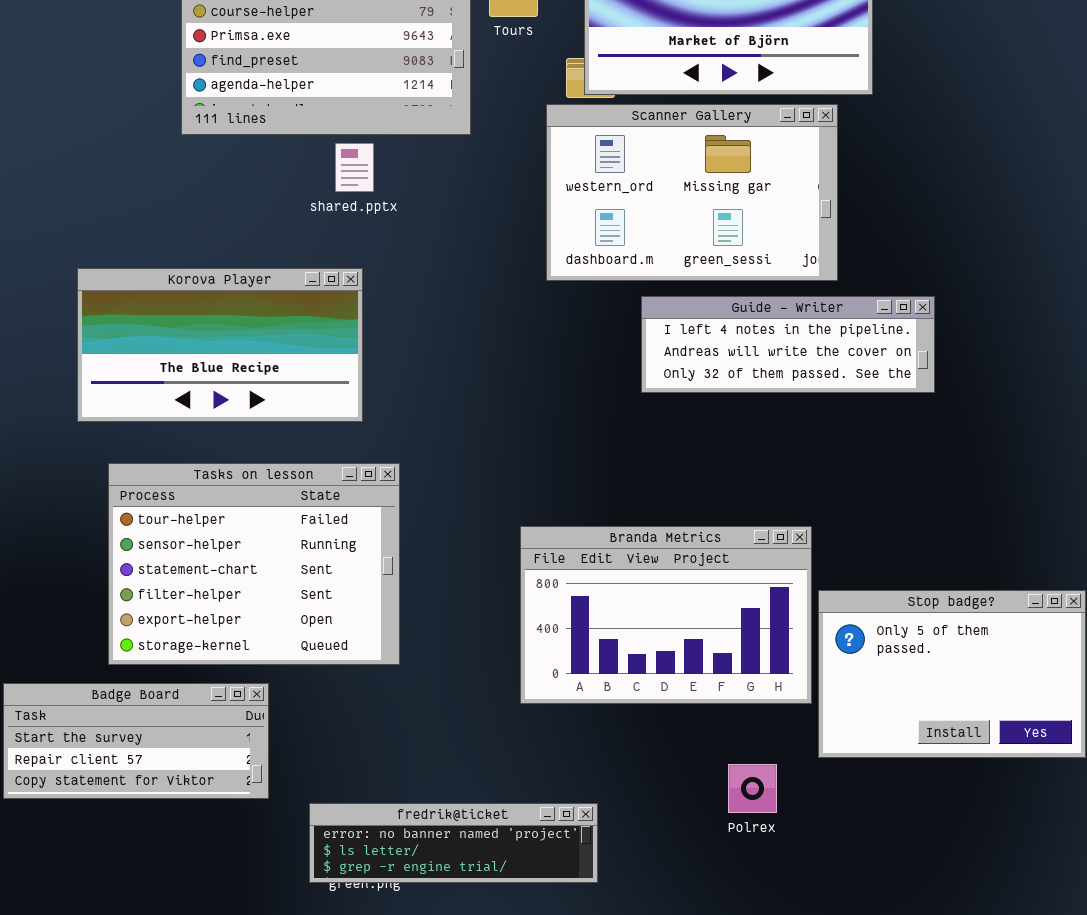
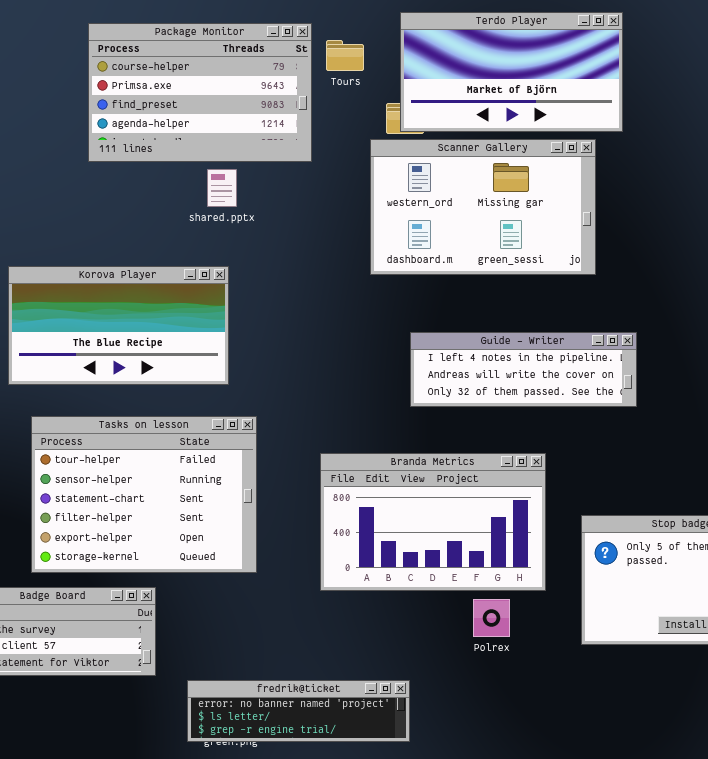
Guide - Writer: [641,296,935,393] -> [410,332,637,407], moved
Branda Metrics: [520,526,812,704] -> [320,453,546,591], moved
Polrex: [728,764,777,813] -> [473,599,510,637], moved

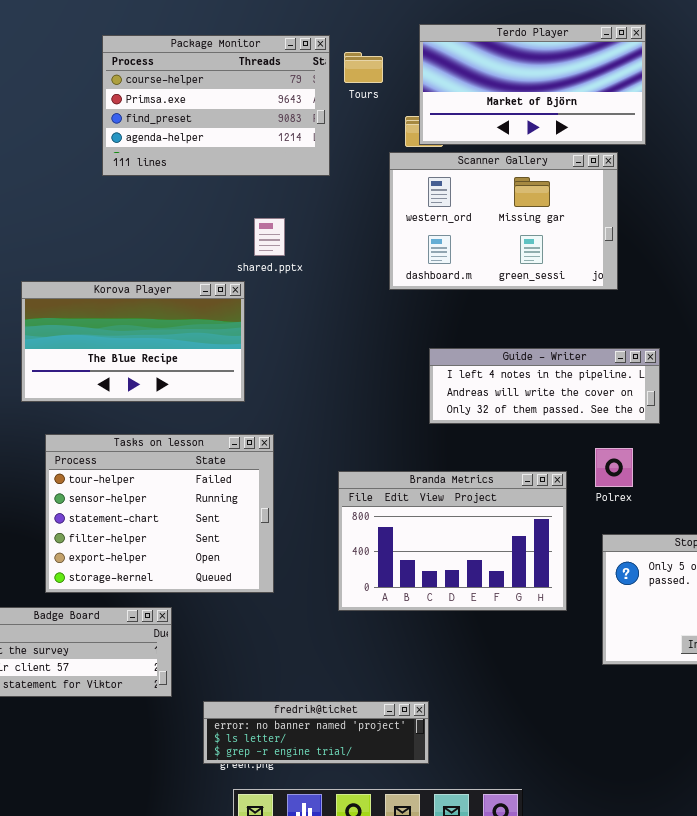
shared.pptx: [207,169,237,207] -> [254,218,285,256], moved
Polrex: [473,599,510,637] -> [595,448,633,487], moved

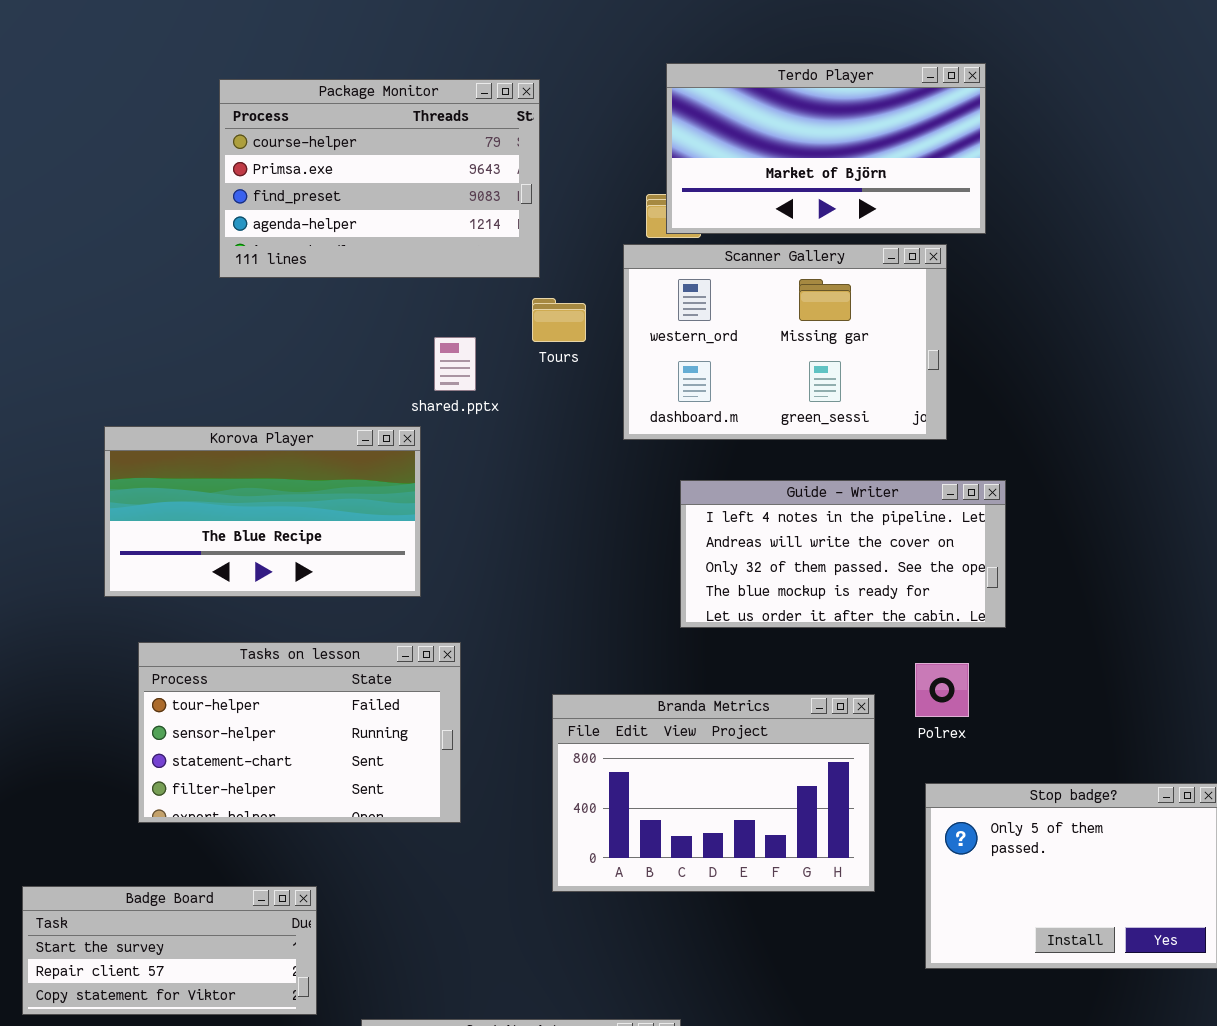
Tours: [344,52,383,83] -> [532,298,586,342], moved
Guide - Writer: [429,348,660,424] -> [680,480,1006,628], resized
Tasks on lesson: [45,434,274,593] -> [138,642,461,823], resized

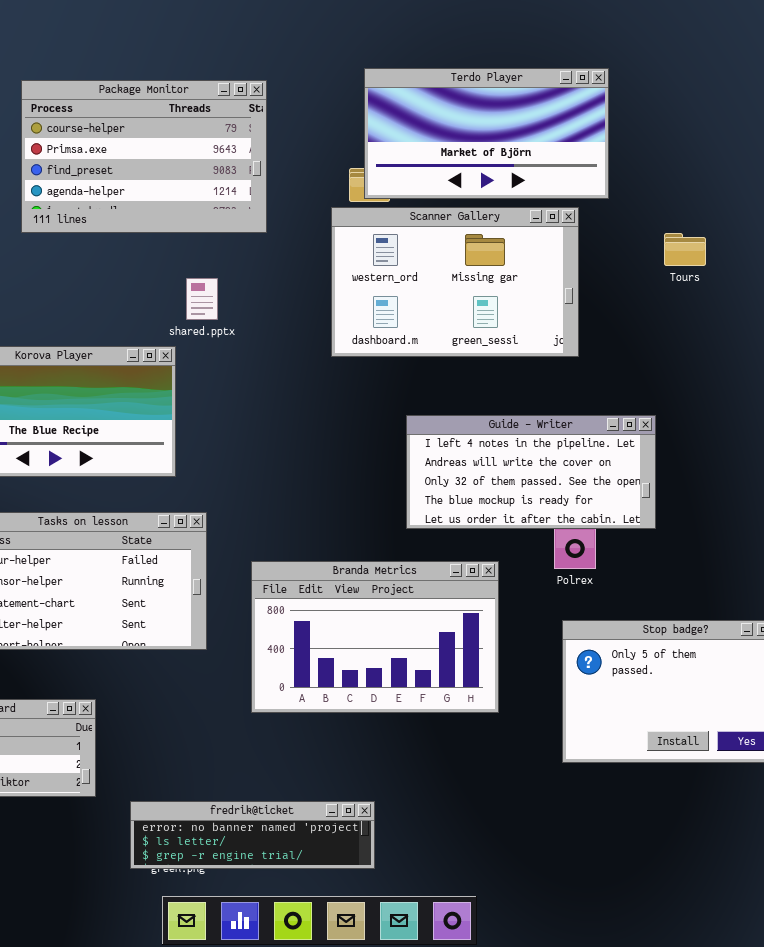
Tours: [532,298,586,342] -> [664,233,706,266], moved
Guide - Writer: [680,480,1006,628] -> [406,415,656,529], moved
Branda Metrics: [552,694,875,892] -> [251,561,499,713], moved

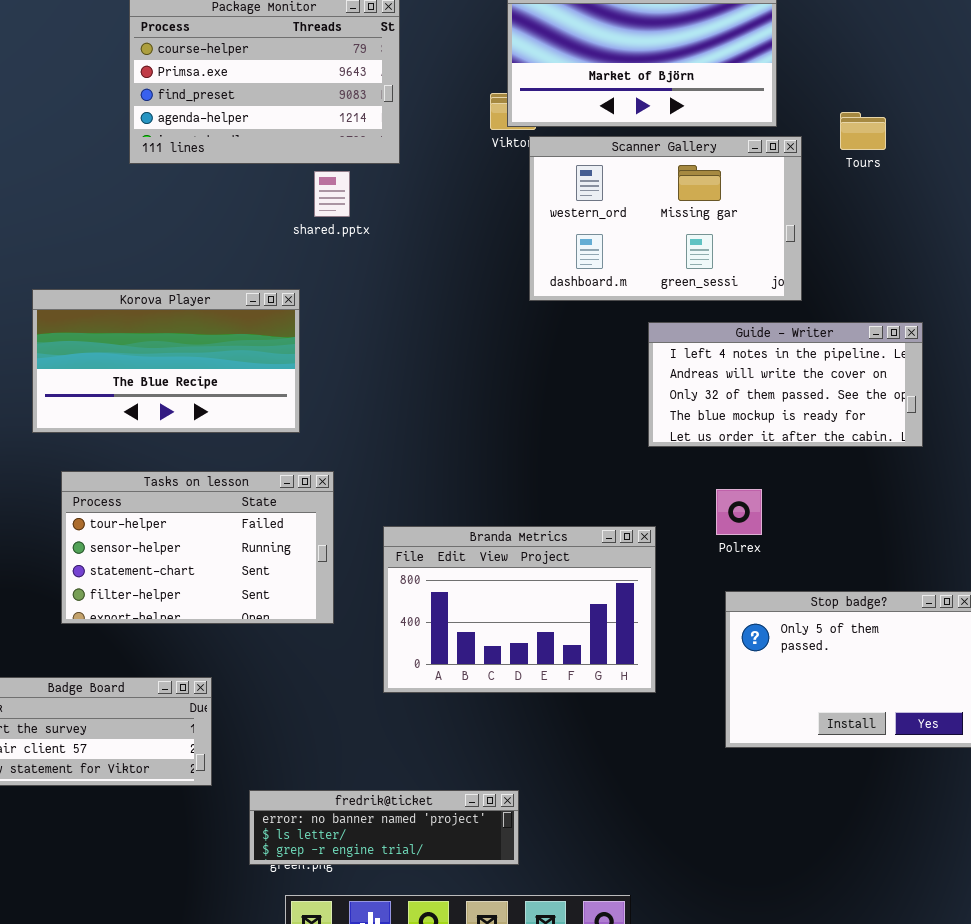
Scanner Gallery: [331,207,579,357] -> [529,136,802,301], moved
Tours: [664,233,706,266] -> [840,112,886,150], moved
shared.pptx: [186,278,218,320] -> [314,171,350,217], moved
Guide - Writer: [406,415,656,529] -> [648,322,923,447], moved

